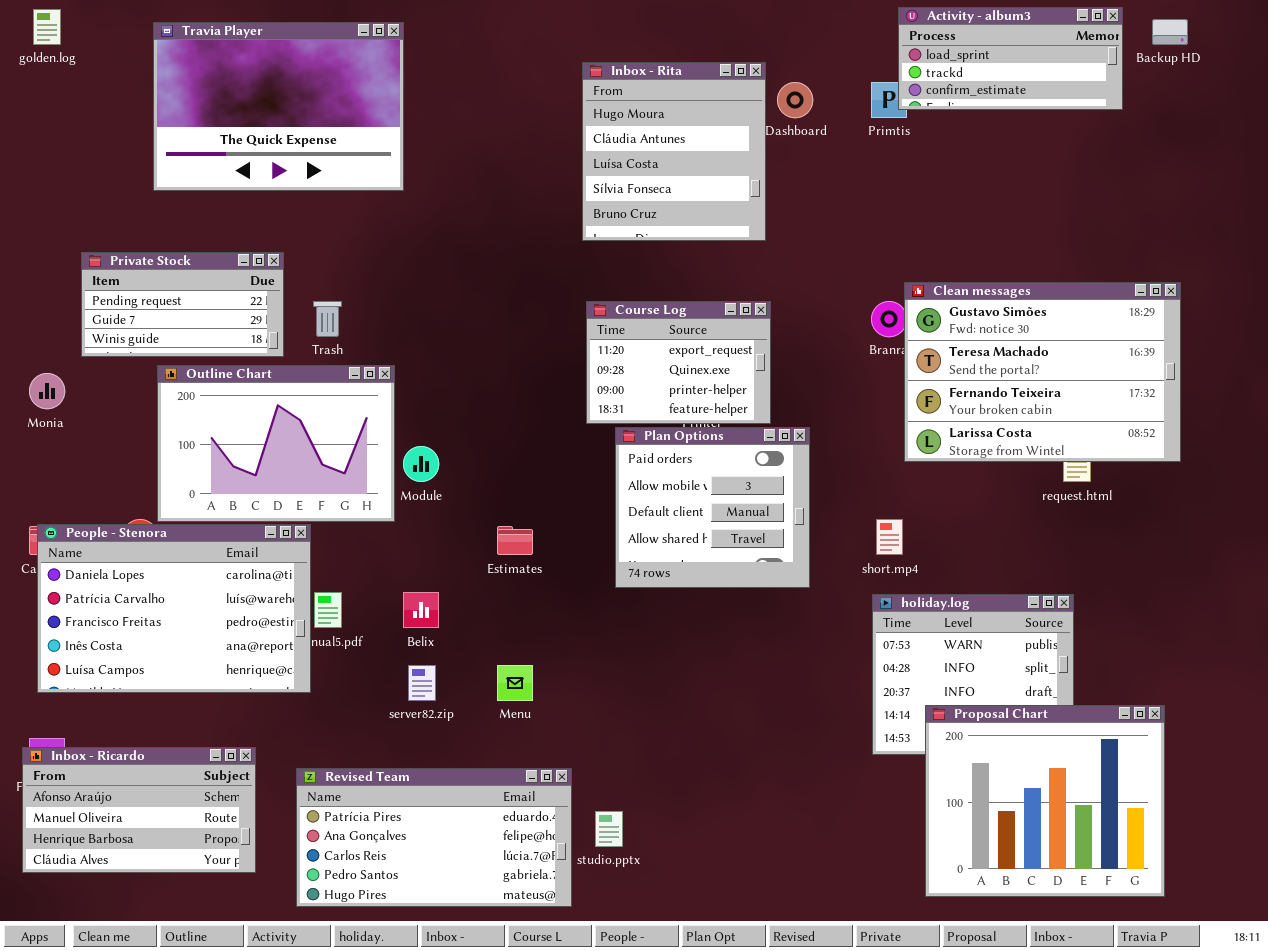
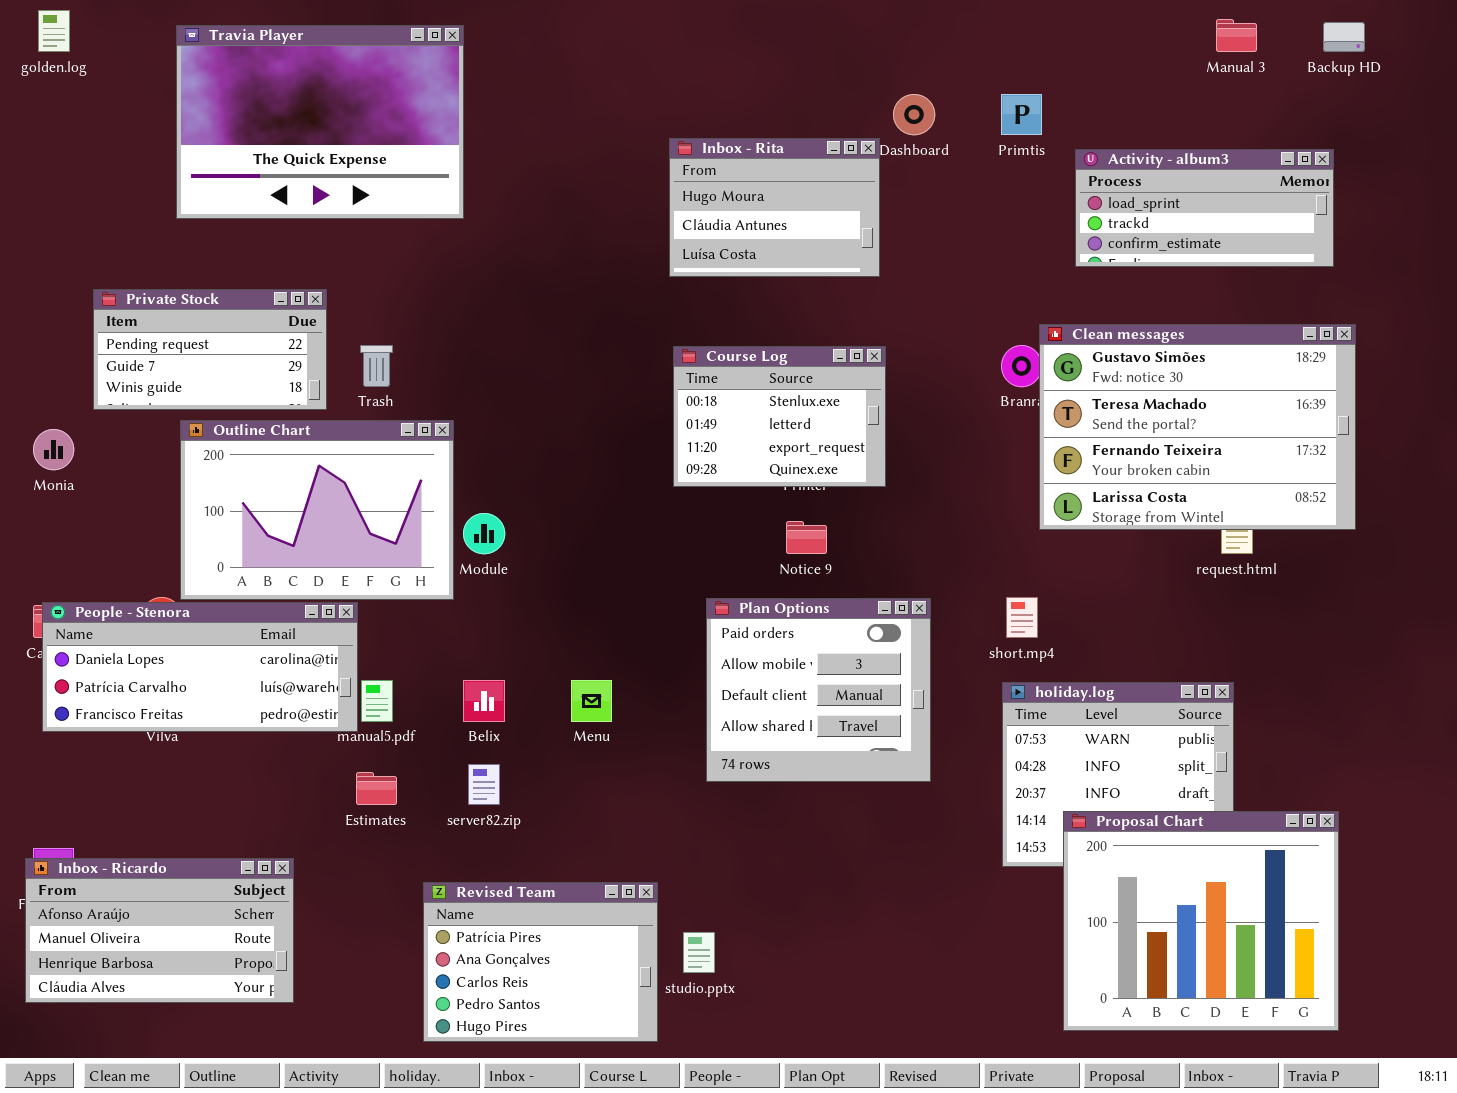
Activity - album3: [898,7,1123,110] -> [1075,149,1334,267], moved
Inbox - Rita: [582,62,766,241] -> [669,138,880,277], resized
Course Log: [586,301,771,424] -> [673,346,886,487], scrolled up 2 rows
Plan Options: [615,427,810,588] -> [706,598,931,782], moved
People - Stenora: [37,524,311,693] -> [42,602,358,732], resized
Estimates: [497,526,533,555] -> [356,772,397,805], moved
Menu: [497,665,533,701] -> [571,680,612,722], moved
Revised Team: [296,768,572,907] -> [423,882,658,1042], resized

